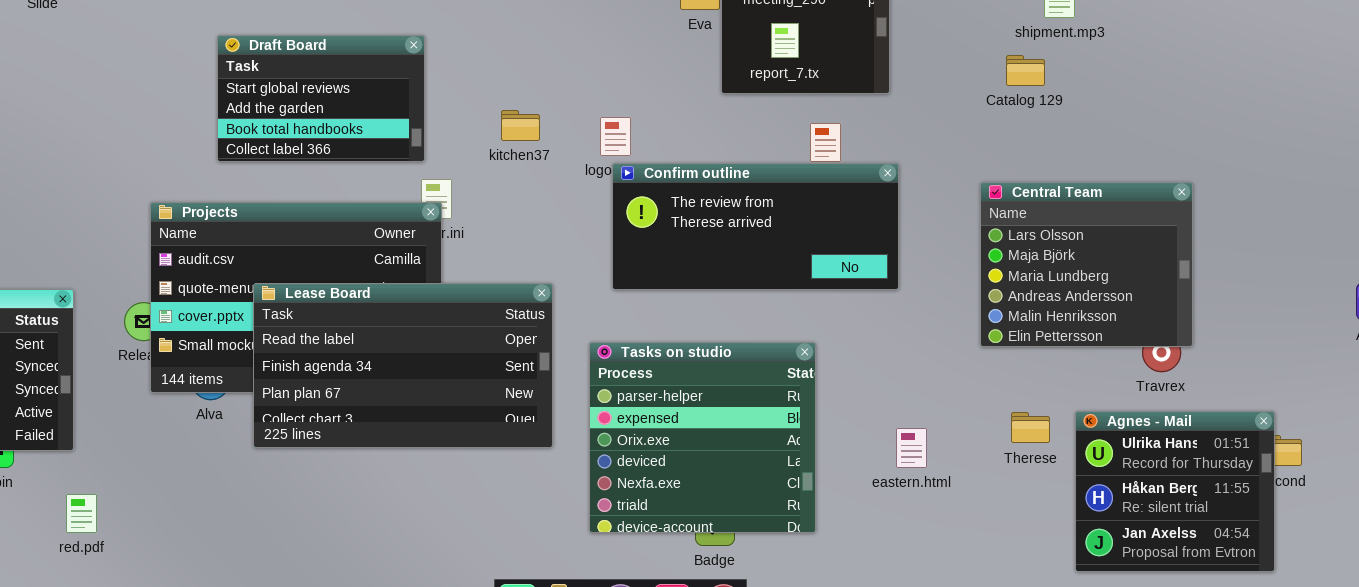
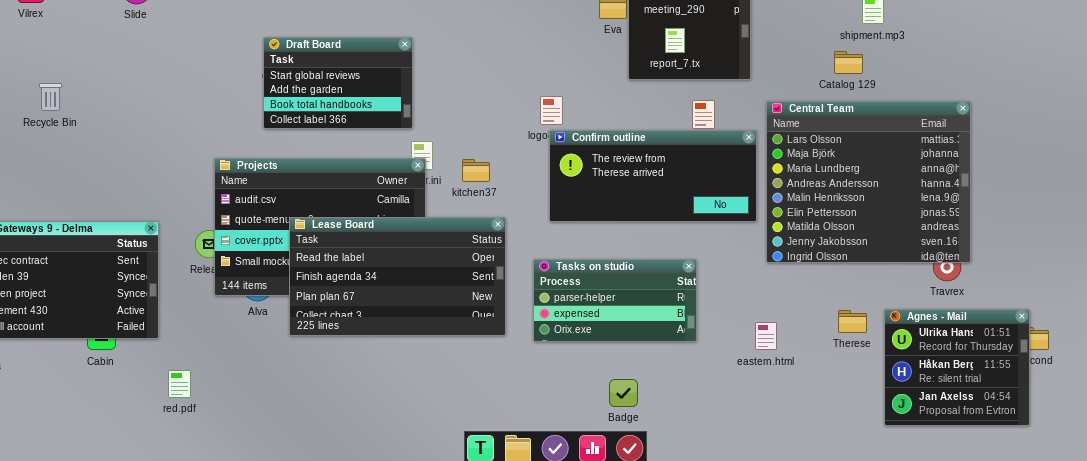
kitchen37: [501,110,540,141] -> [462,159,490,182], moved
Central Team: [980,182,1193,347] -> [766,101,971,263], resized
Tasks on studio: [589,342,816,533] -> [533,259,697,342], resized
red.pdf: [66,494,97,533] -> [168,370,191,398], moved

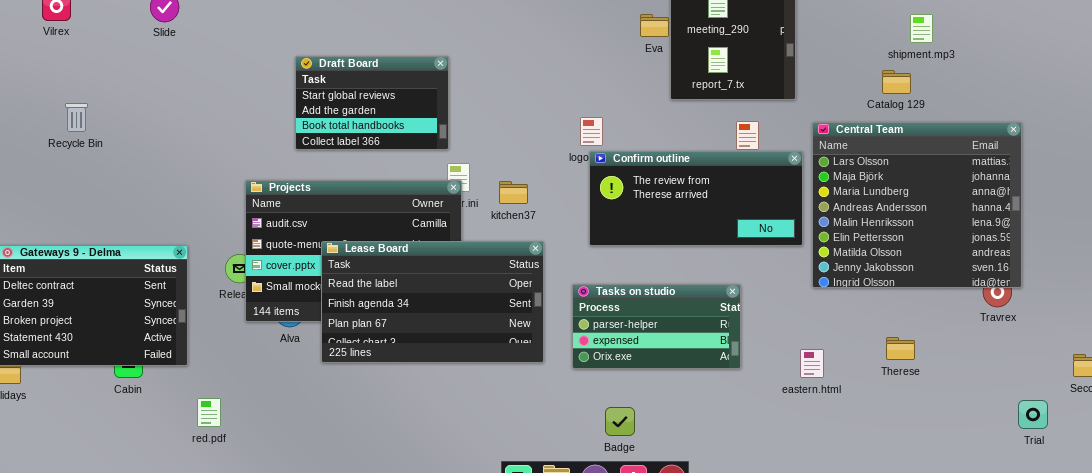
Agnes - Mail: [884,309,1030,426] -> none, closed
Badge: [609,379,638,407] -> [605,407,635,436], moved

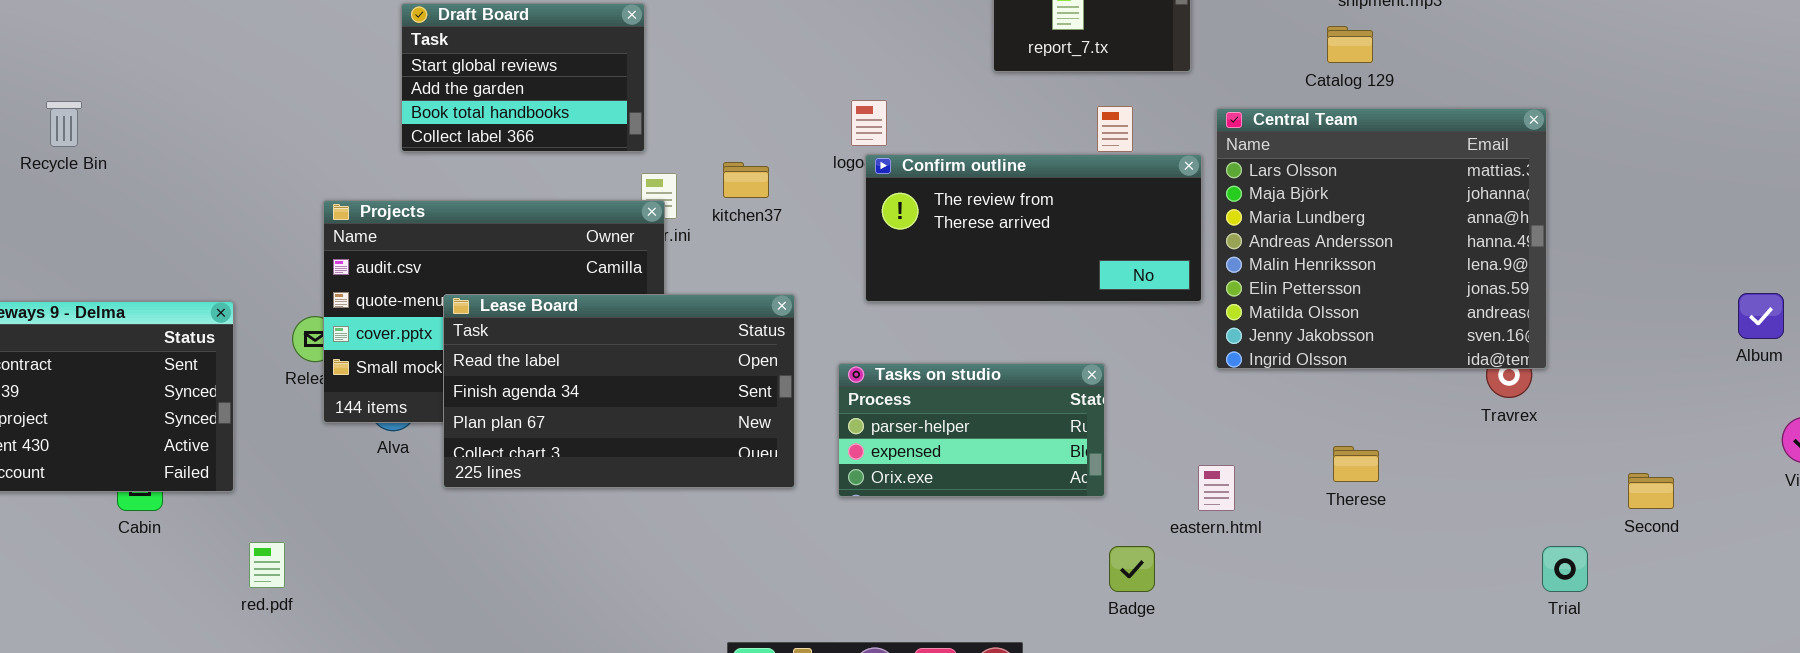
Recycle Bin: [65,103,88,132] -> [46,101,82,147], moved
kitchen37: [499,181,528,204] -> [723,162,769,198], moved
Badge: [605,407,635,436] -> [1109,546,1155,592], moved

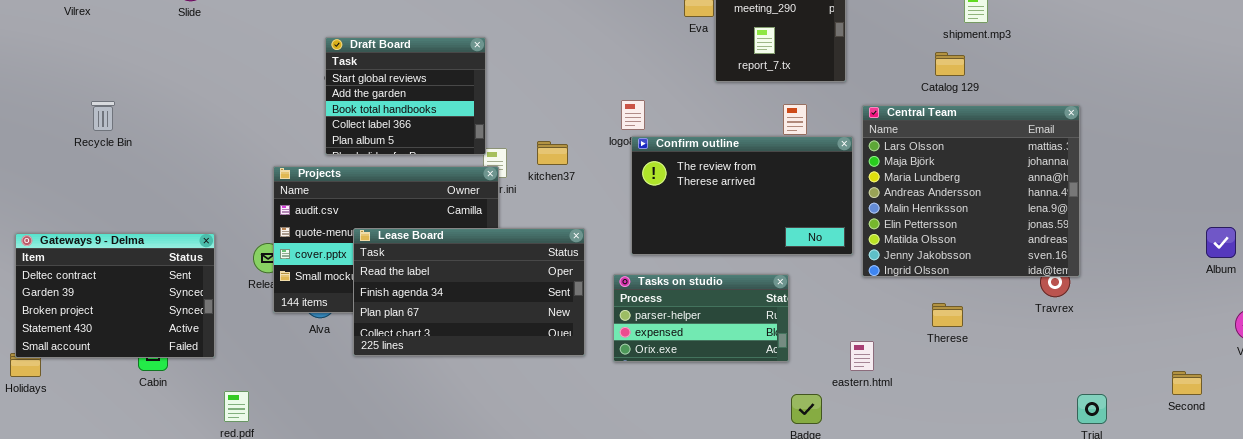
Draft Board: [401,3,645,152] -> [325,37,486,155], resized
Confirm outline: [865,154,1202,302] -> [631,136,853,255], resized
Therese: [1333,446,1379,482] -> [932,303,963,327], moved
Second: [1628,473,1674,509] -> [1172,371,1202,395], moved

